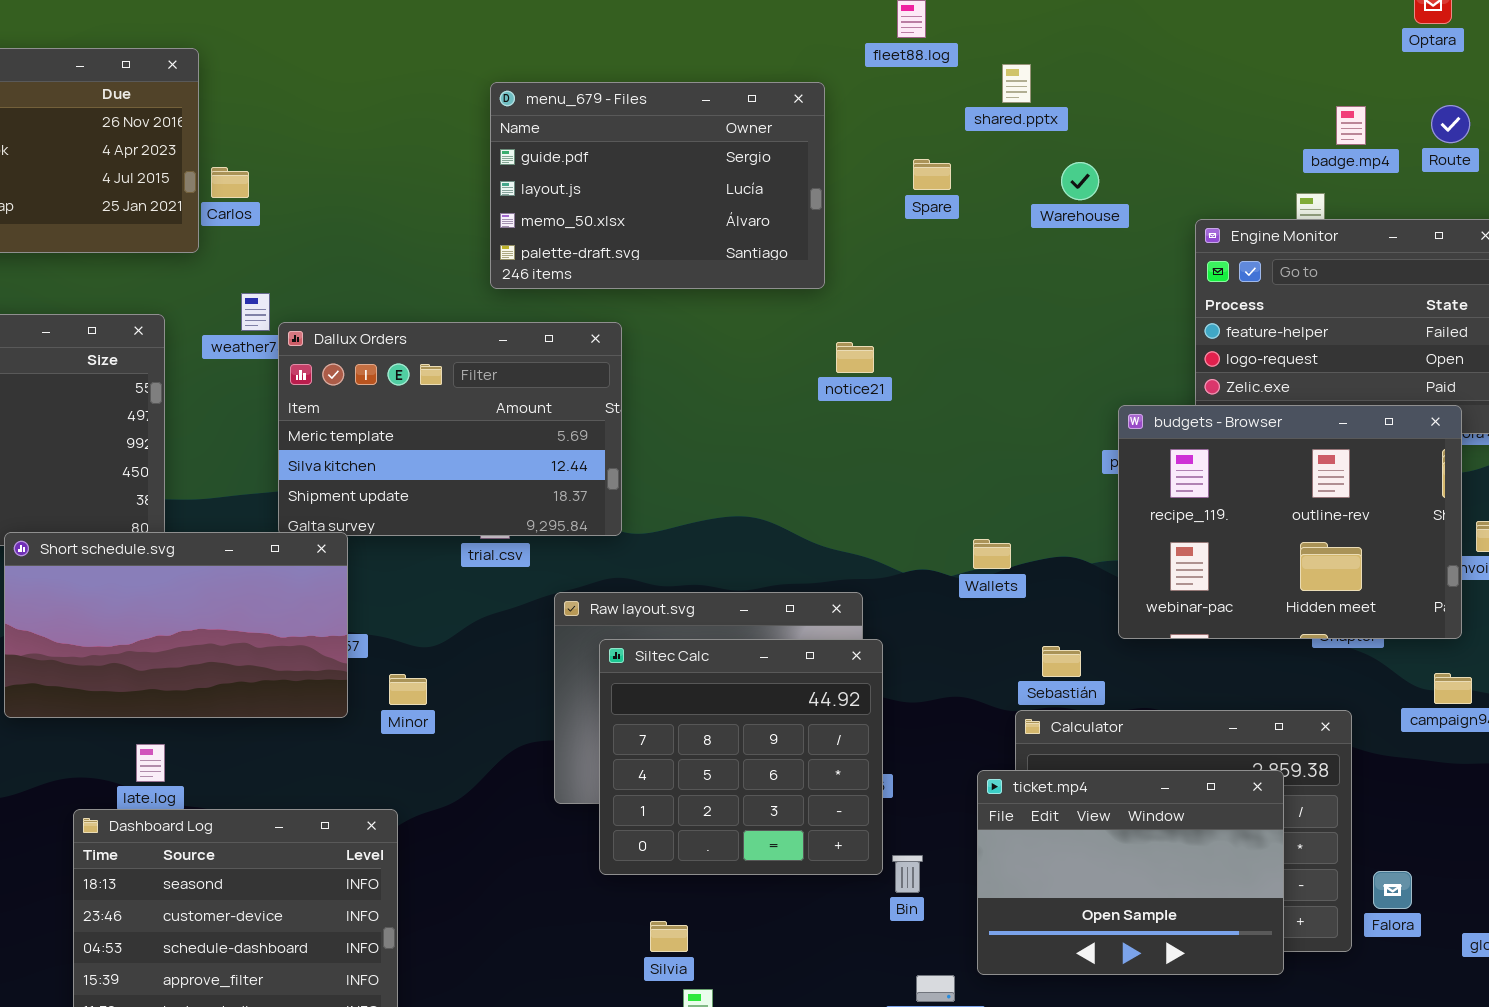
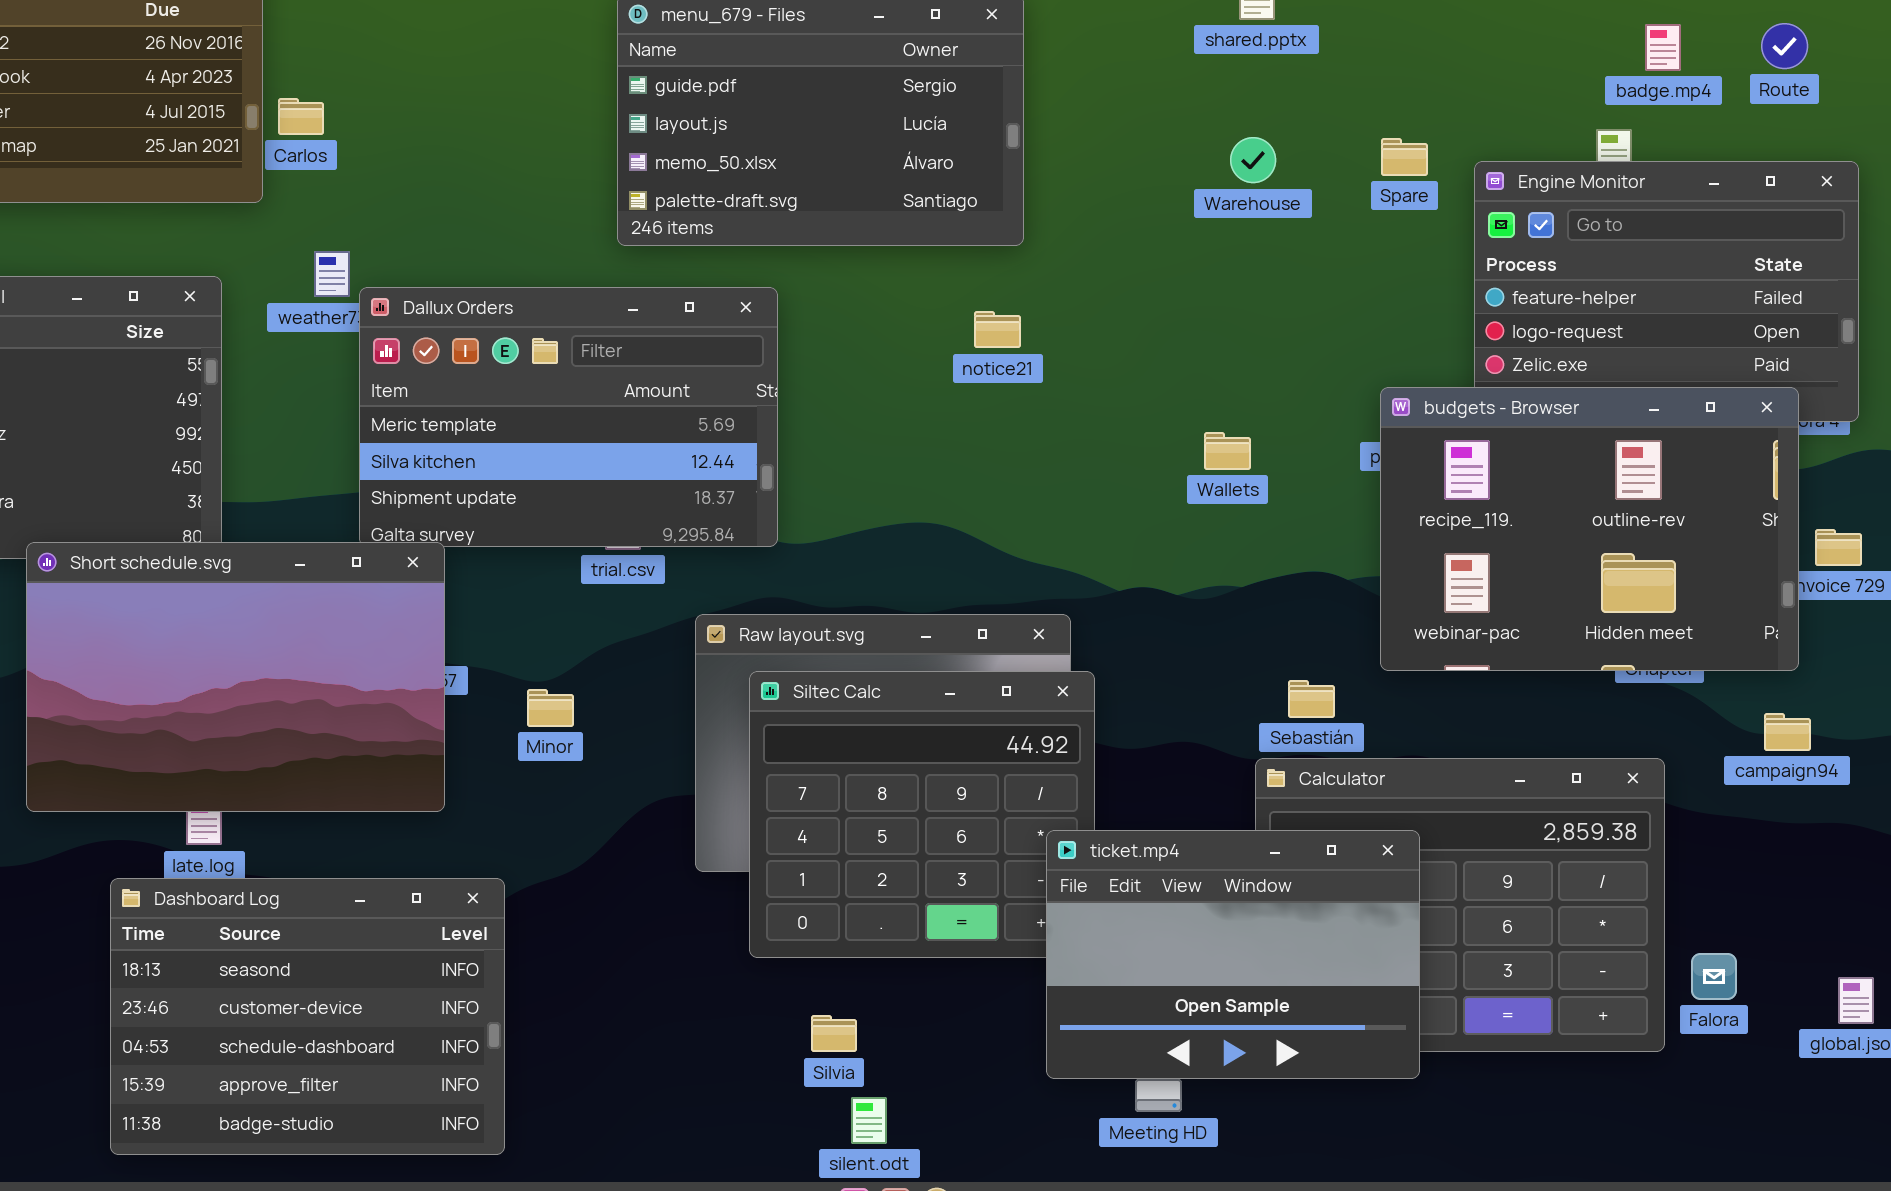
Spare: [913,159,951,190] -> [1381,138,1428,176], moved
Warehouse: [1061,162,1099,200] -> [1230,137,1276,183], moved
notice21: [836,342,874,373] -> [974,311,1021,348], moved
Short schedule.svg: [4,532,348,718] -> [26,542,445,812], resized
Wallets: [973,539,1011,569] -> [1204,432,1251,470], moved
Minor: [389,674,427,705] -> [527,689,574,727], moved
ticket.mp4: [977,770,1284,975] -> [1046,830,1420,1079], moved

